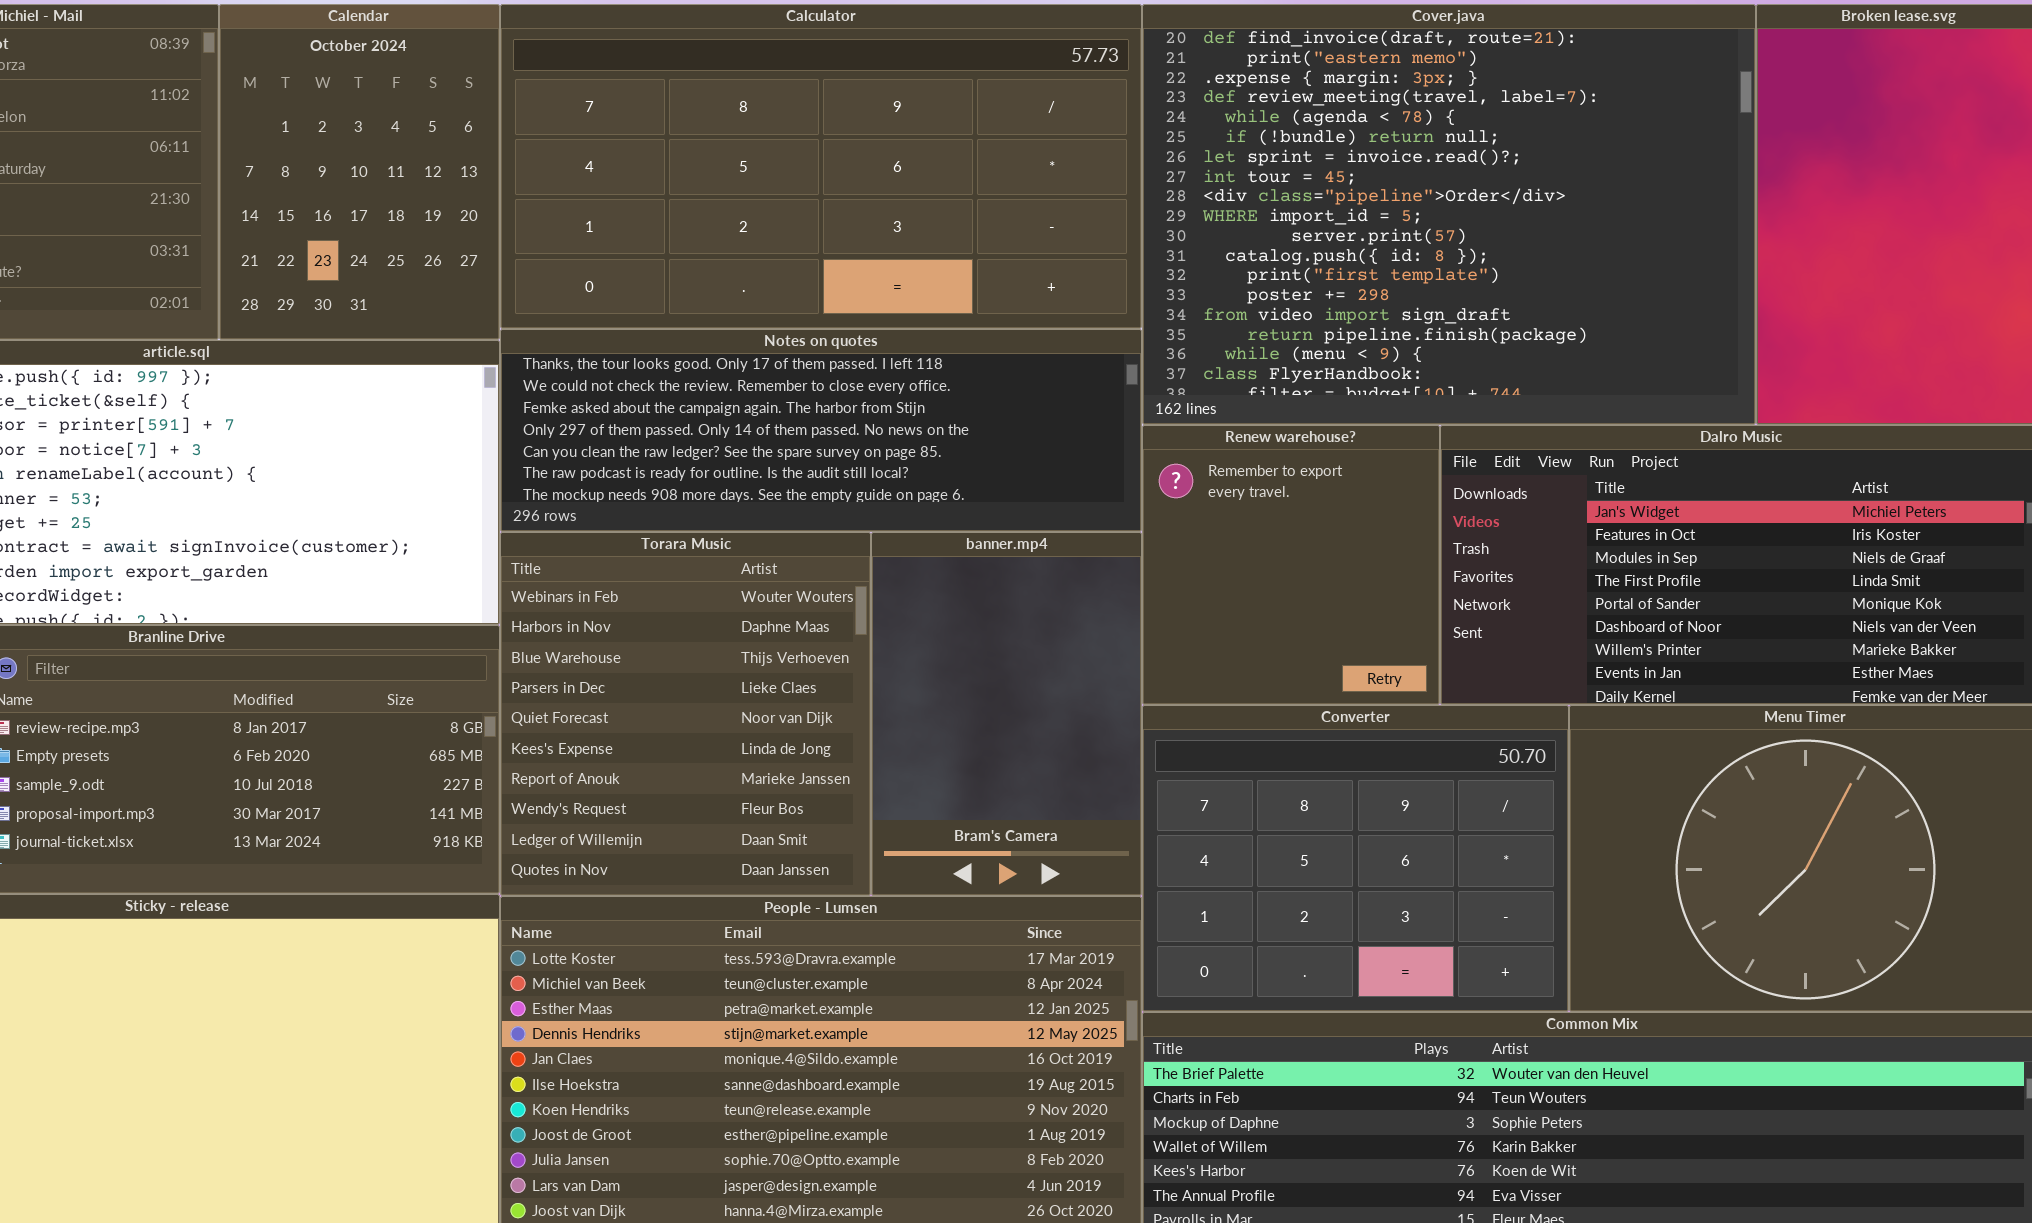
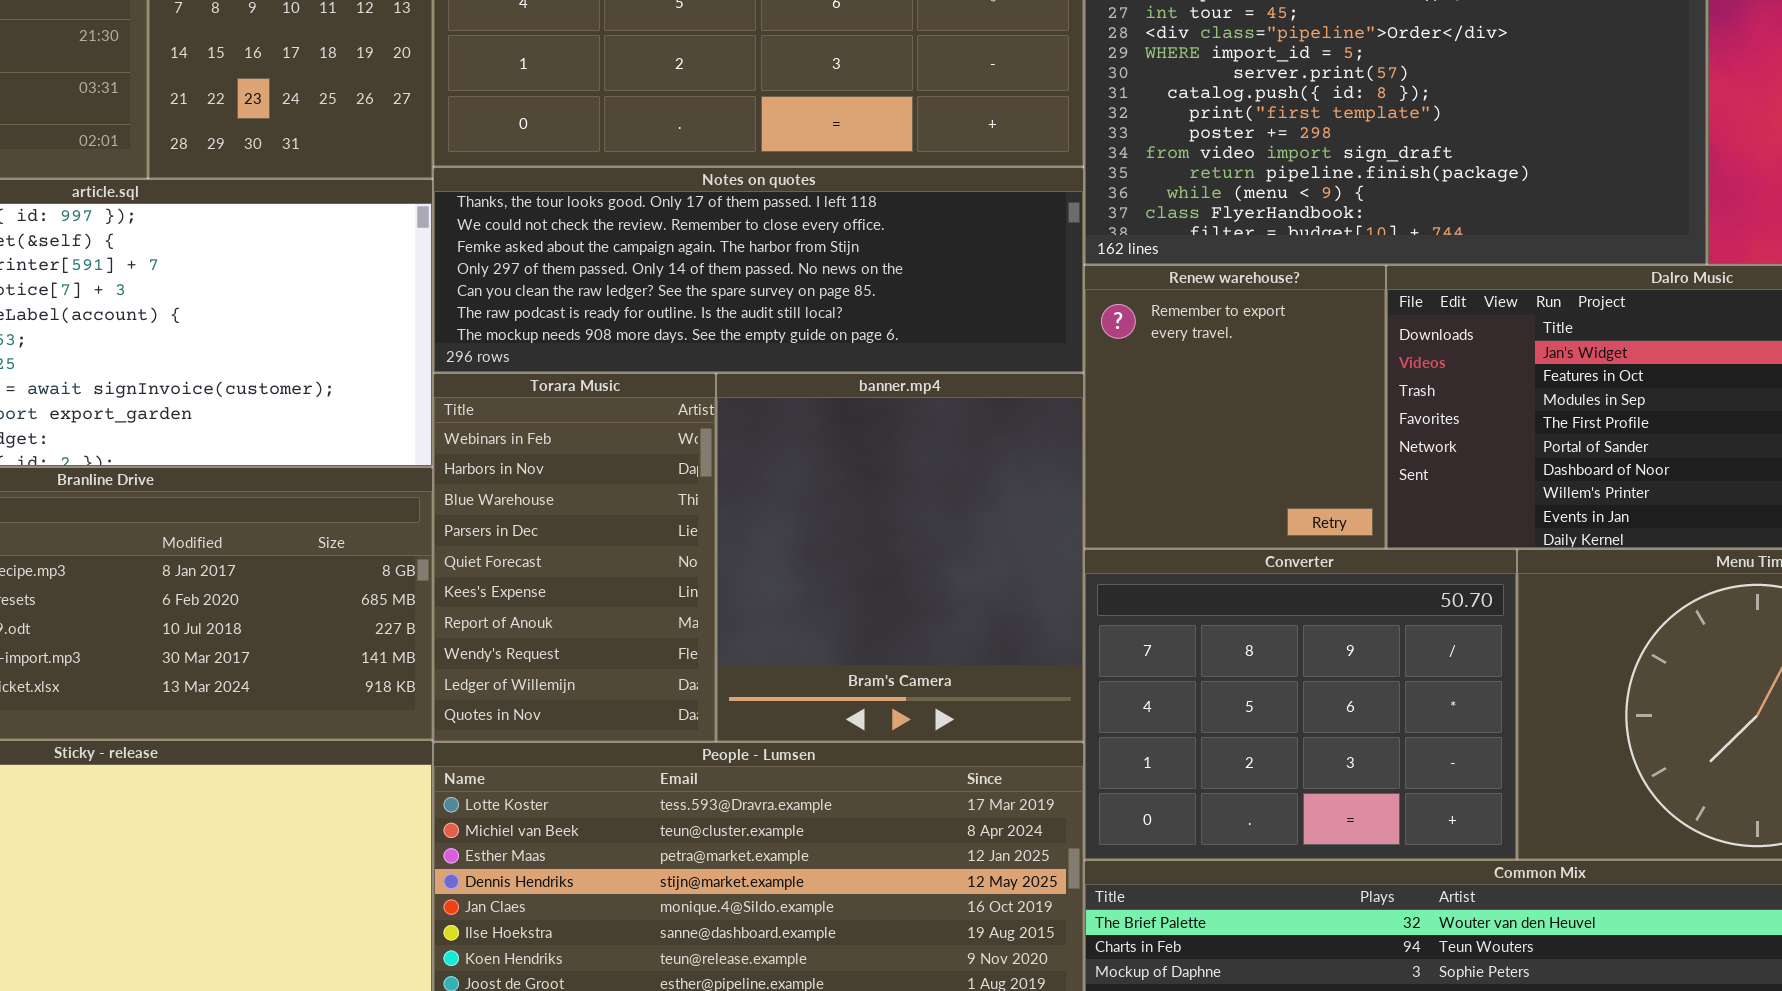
Torara Music: [500,532,871,896] -> [433,373,716,742], resized
banner.mp4: [871,532,1142,896] -> [716,373,1084,742], resized

